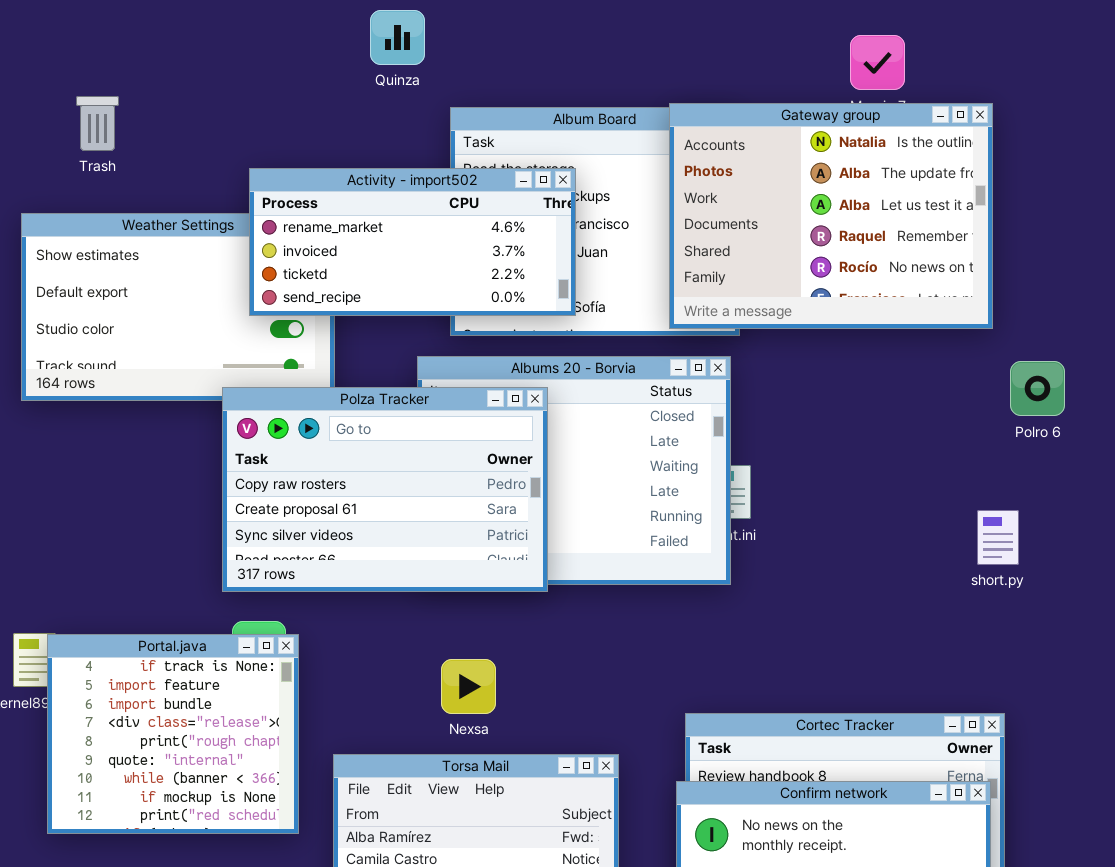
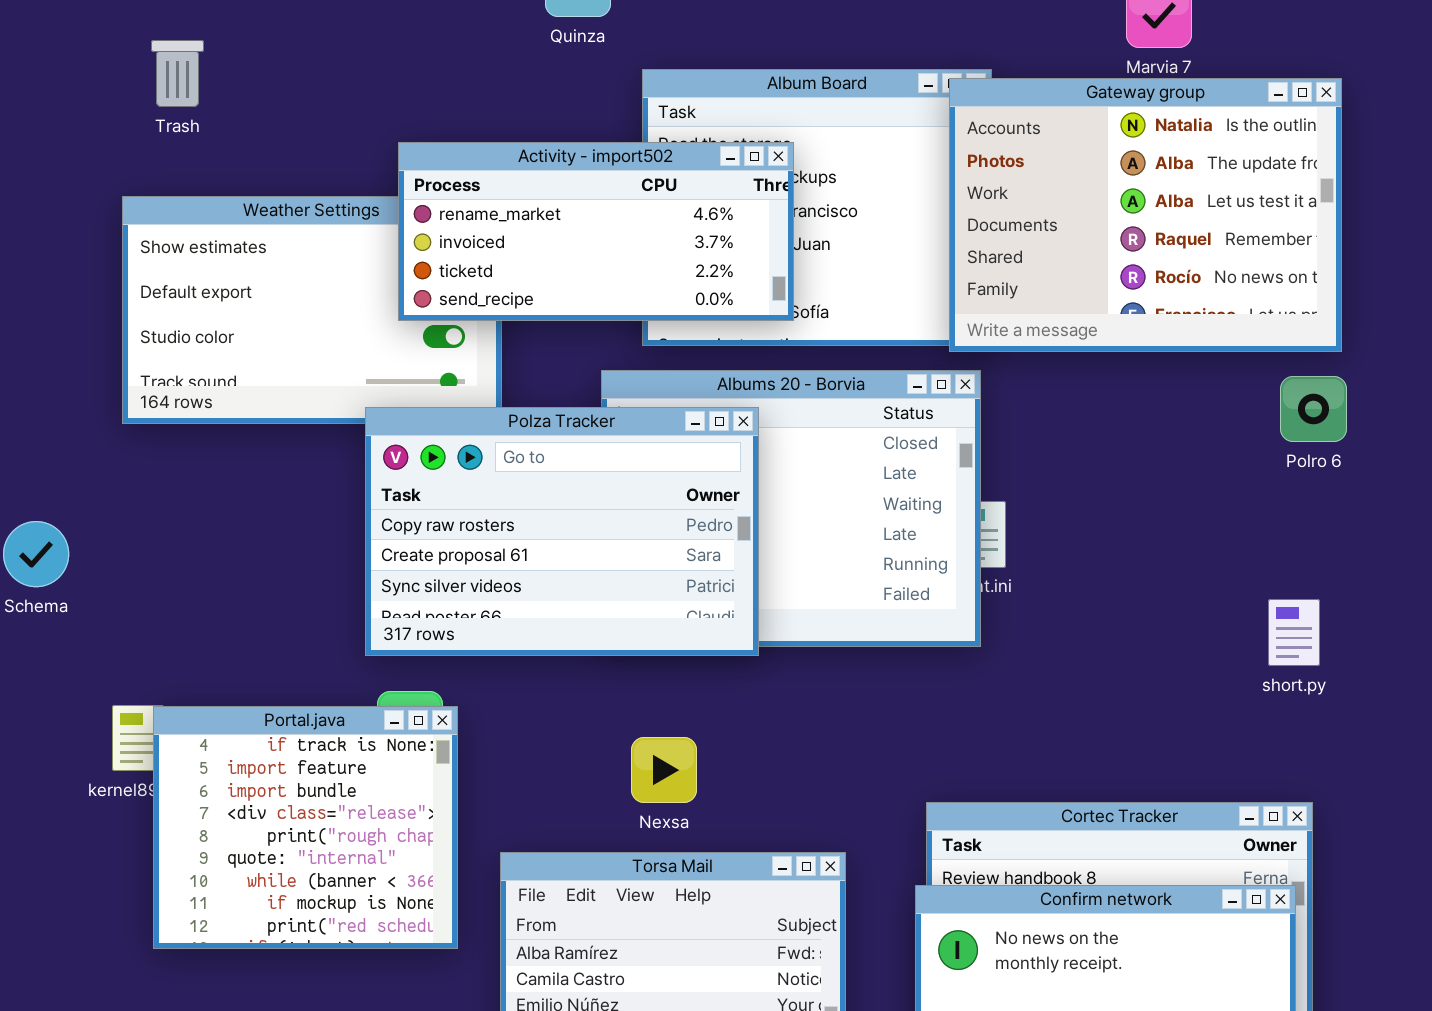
Trash: [76,96,119,151] -> [151,40,204,107], moved
Gateway group: [669,103,993,329] -> [949,78,1342,352], moved
Polro 6: [1010,361,1065,416] -> [1280,376,1347,442], moved
short.py: [977,510,1019,565] -> [1268,599,1320,666], moved

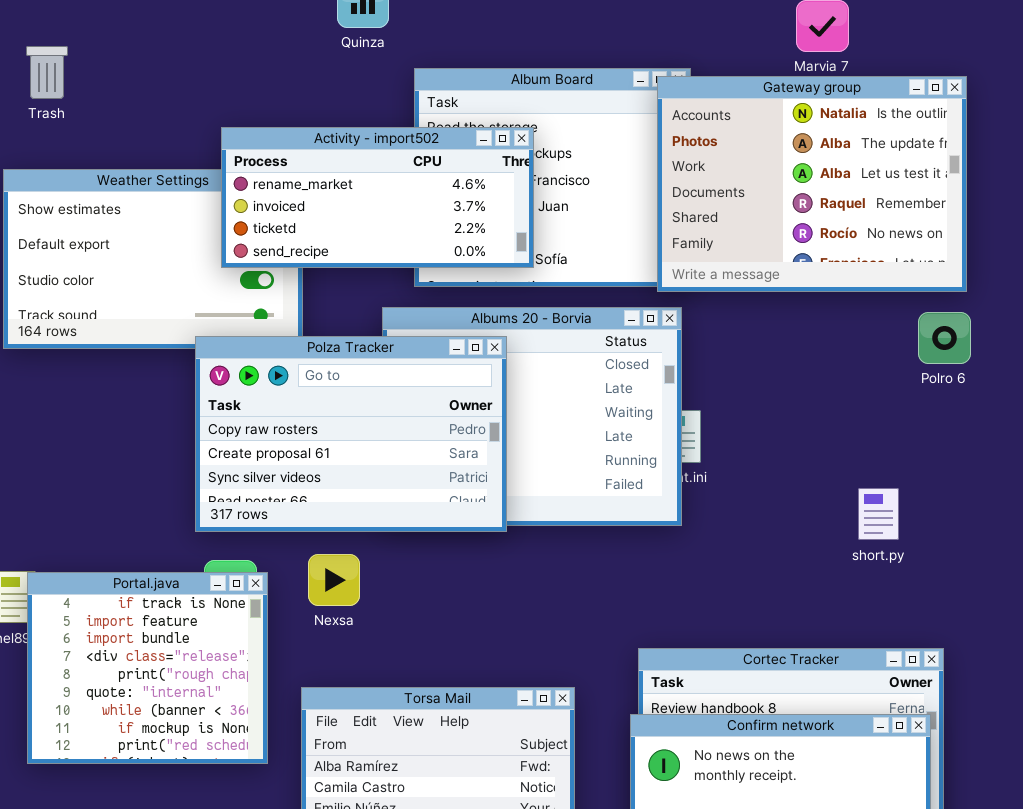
short.py: [1268,599,1320,666] -> [858,488,899,540], moved
Nexsa: [631,737,697,803] -> [308,554,360,606], moved

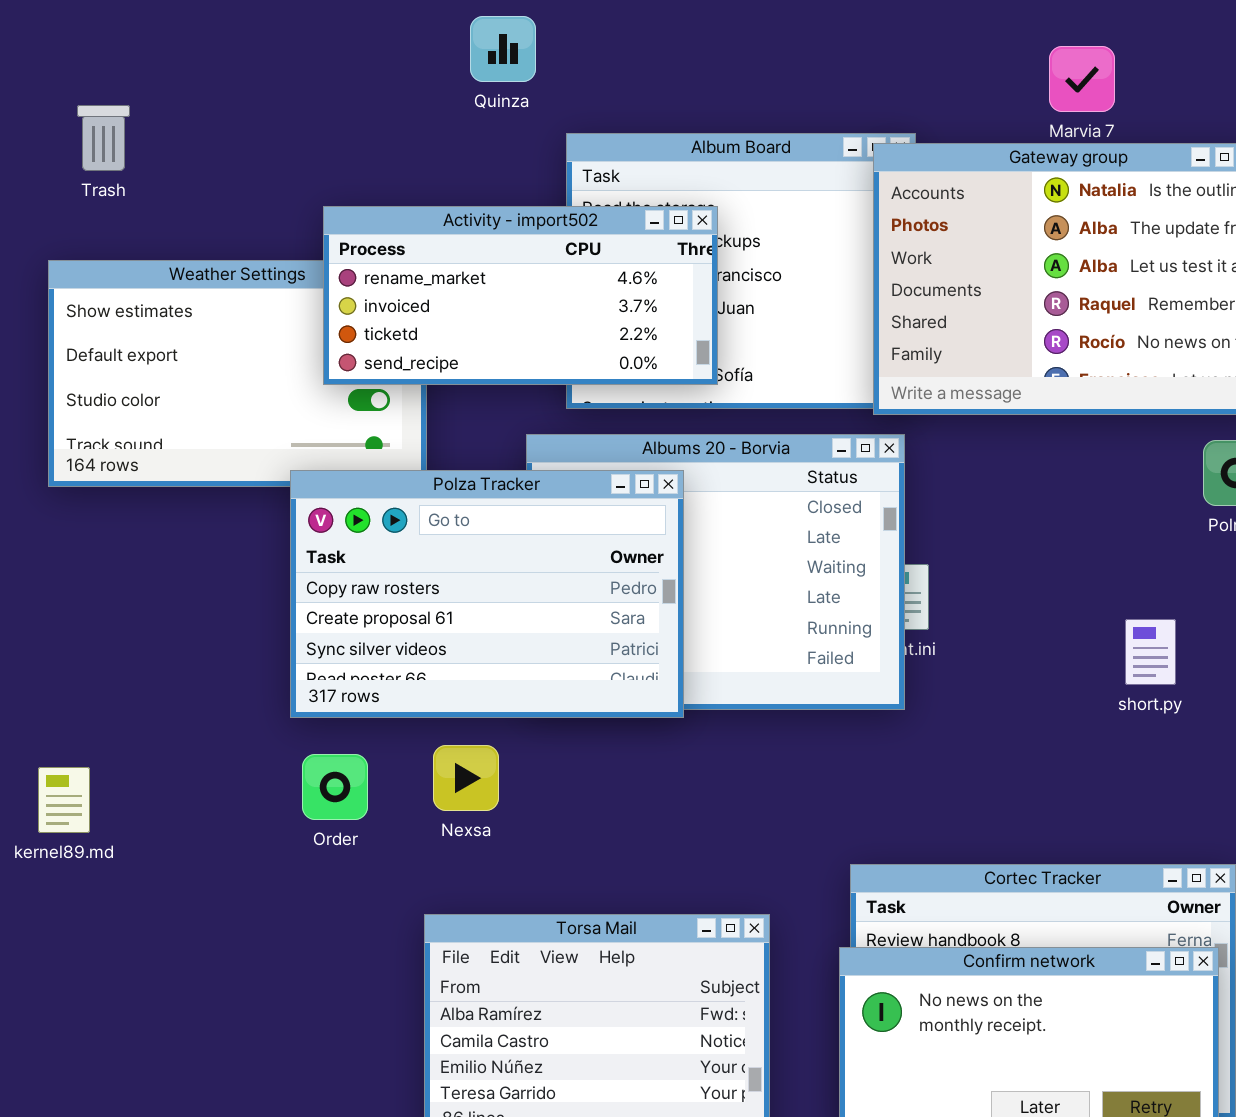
short.py: [858,488,899,540] -> [1125,619,1176,685], moved
Portal.java: [27,572,268,764] -> none, closed

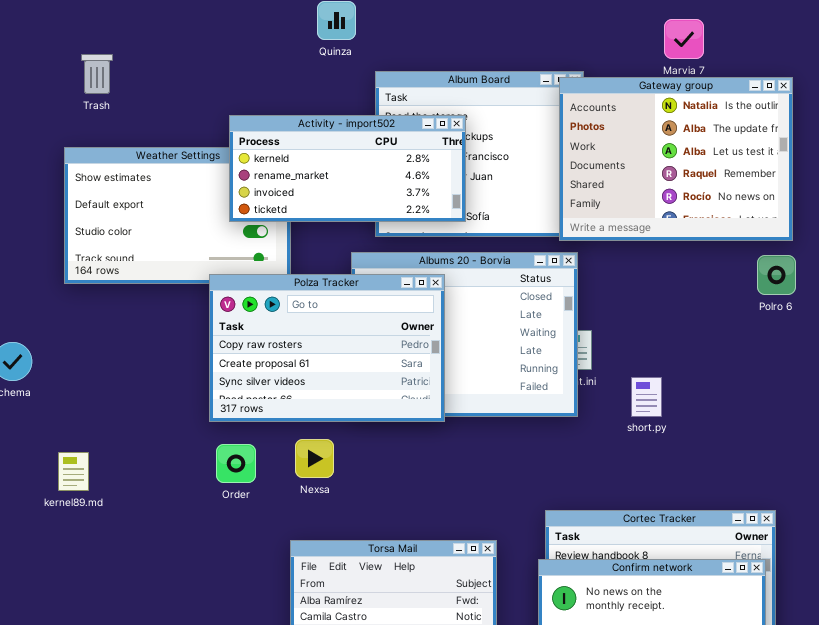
Activity - import502: [323,206,718,385] -> [229,115,466,222], scrolled up 1 row
short.py: [1125,619,1176,685] -> [631,377,662,417], moved

